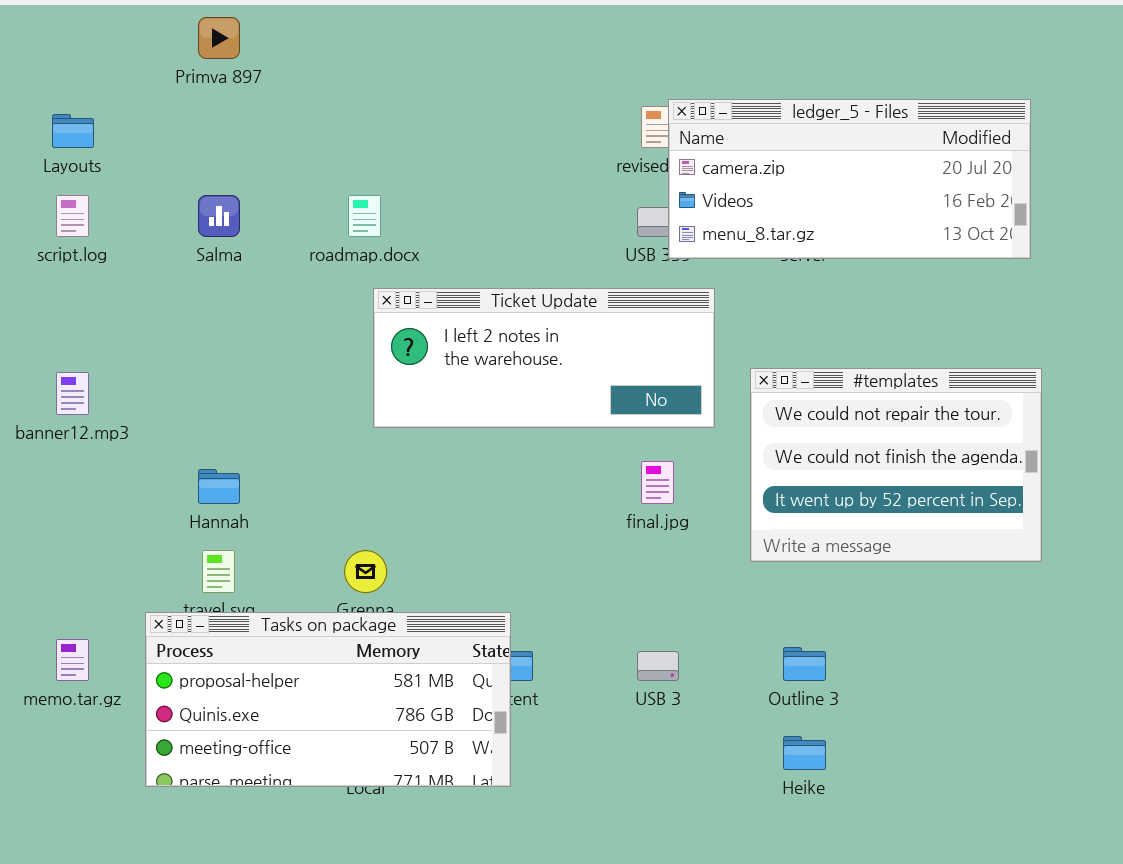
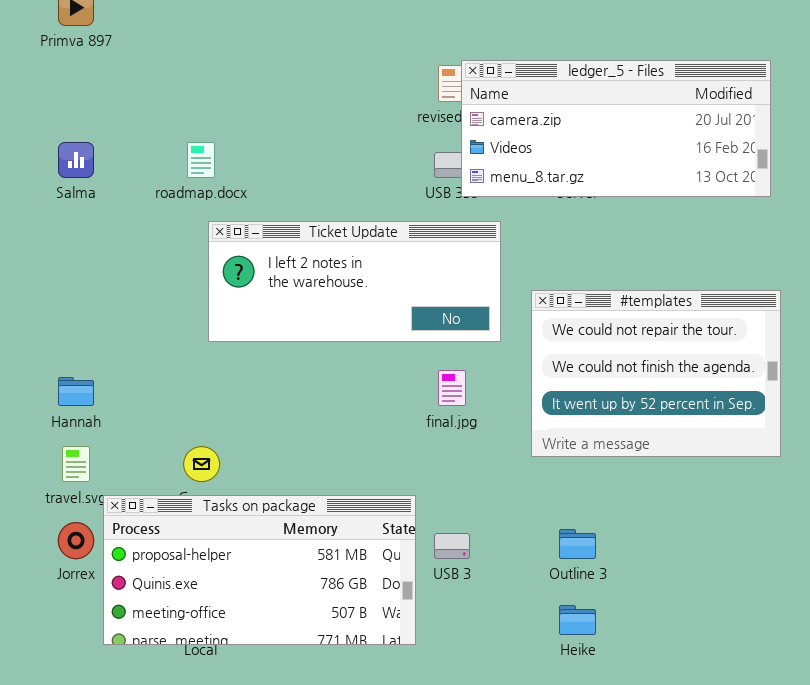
Tasks on package: [145,612,511,787] -> [103,495,416,645], moved

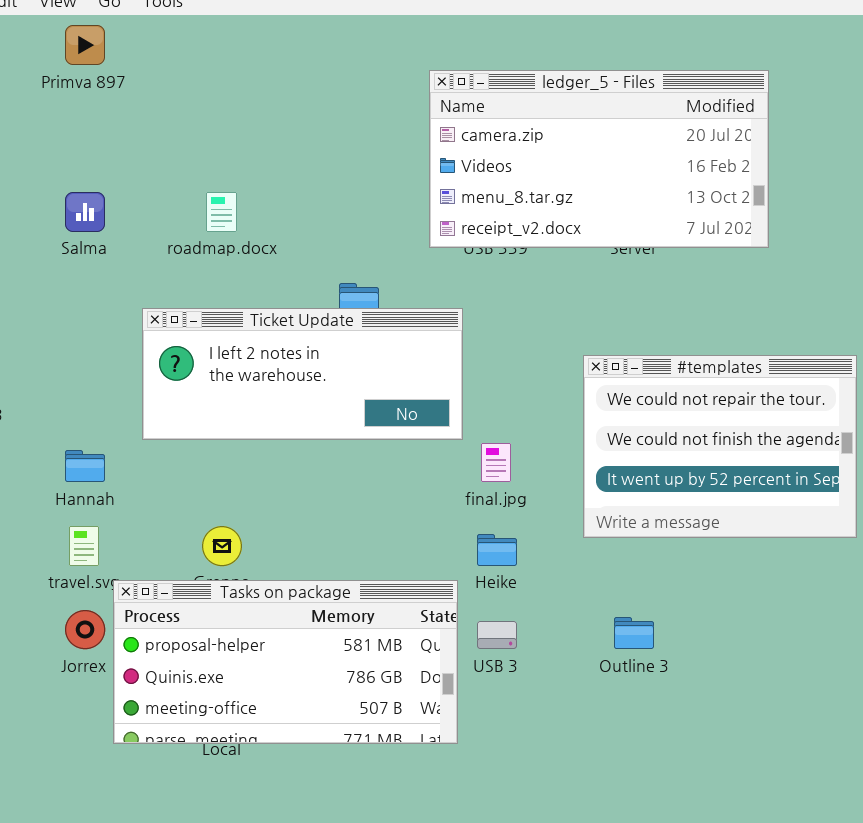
ledger_5 - Files: [461,60,771,197] -> [429,70,769,248], moved, resized
Ticket Update: [208,221,501,342] -> [142,308,463,440], moved
Heike: [559,605,596,635] -> [477,534,517,566], moved

